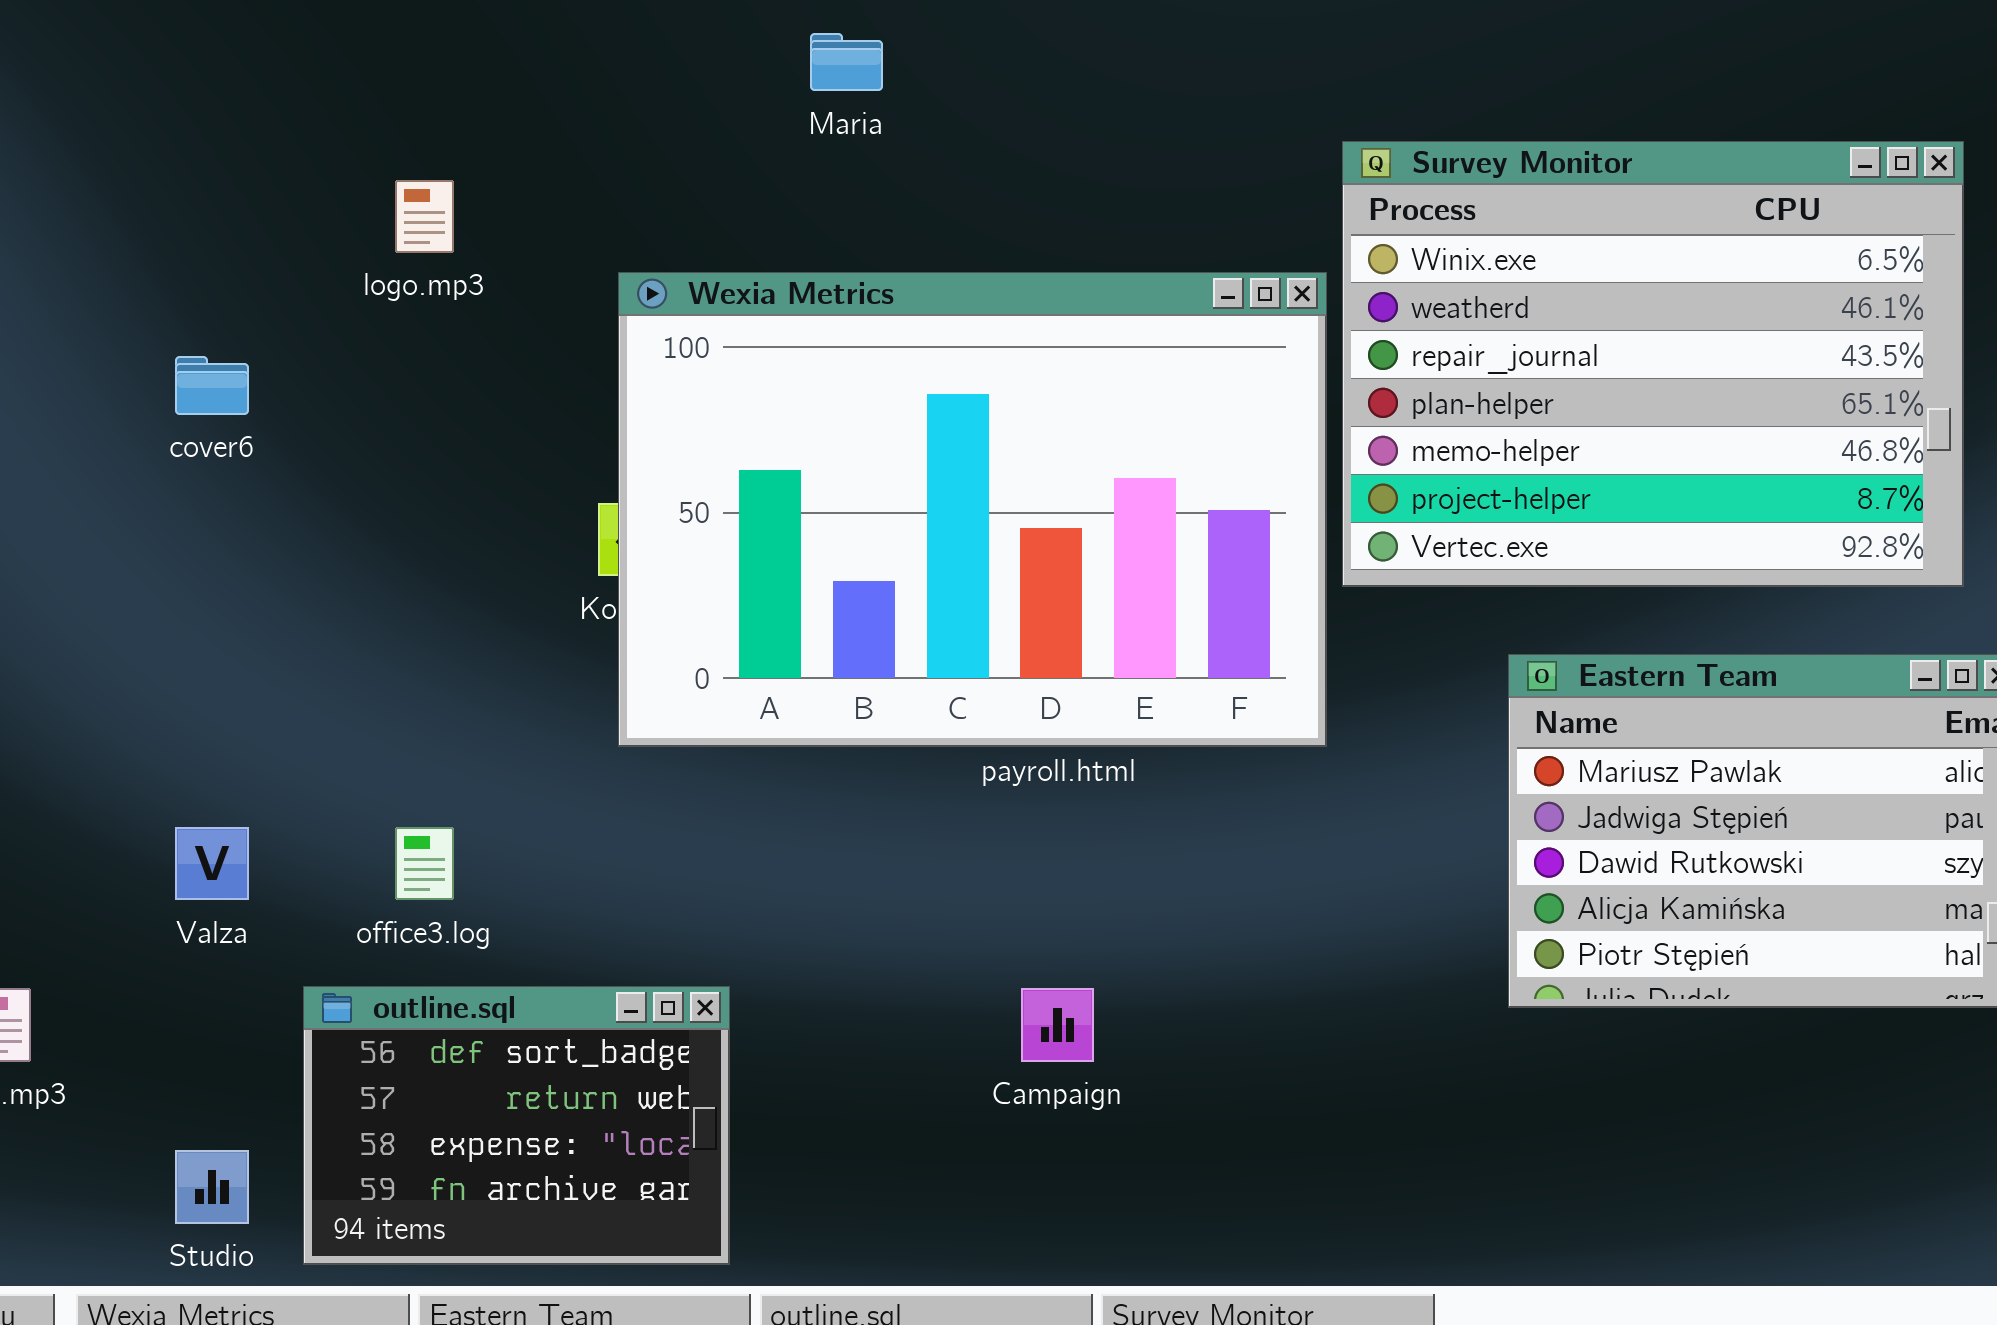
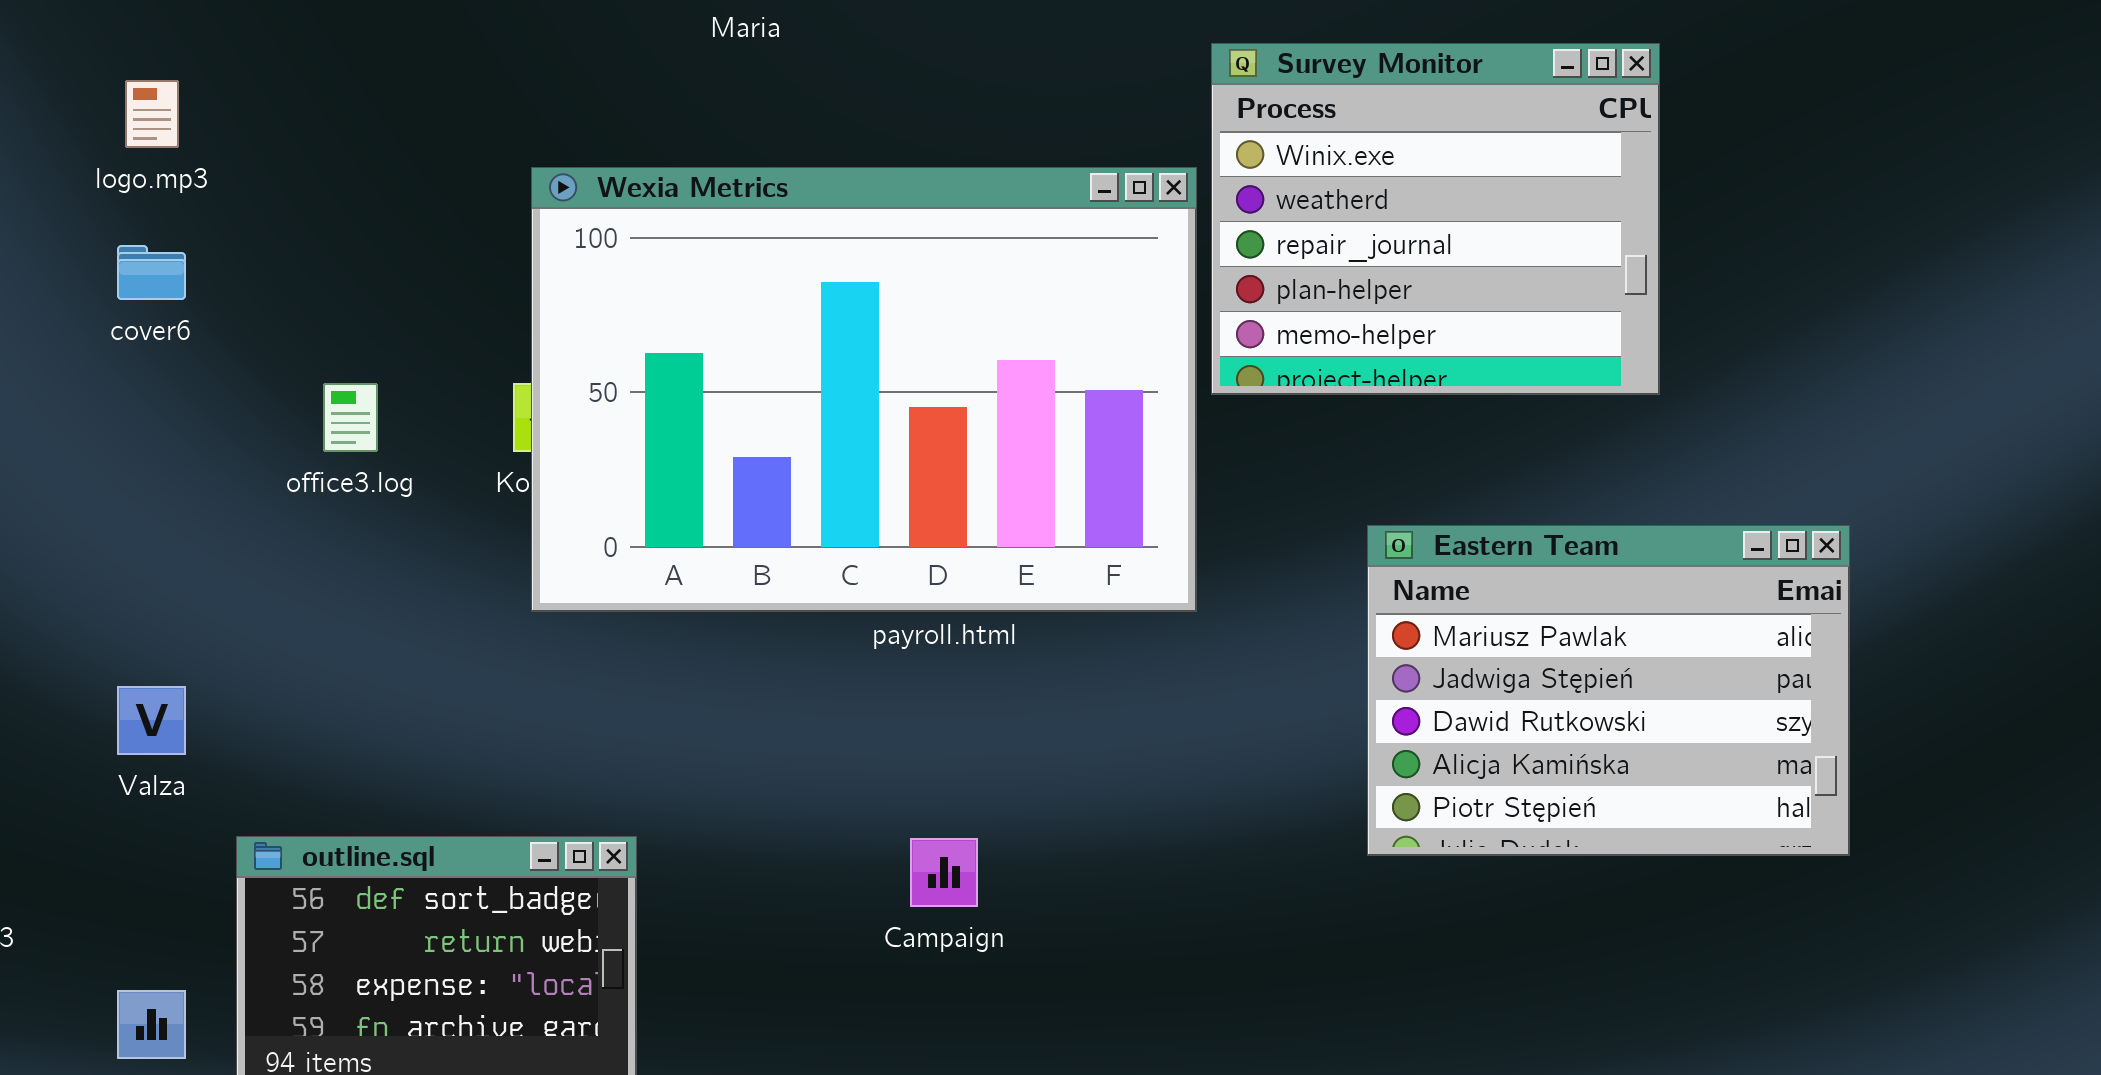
Survey Monitor: [1342,141,1964,587] -> [1211,43,1660,395], resized
logo.mp3: [395,180,454,253] -> [125,80,179,148], moved
office3.log: [395,827,454,900] -> [323,383,378,452], moved

